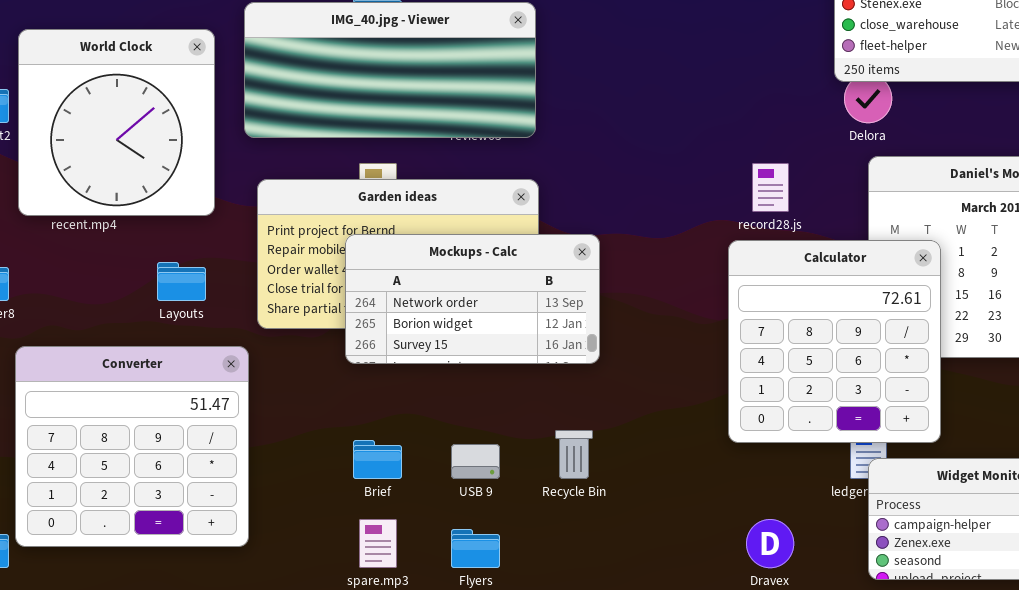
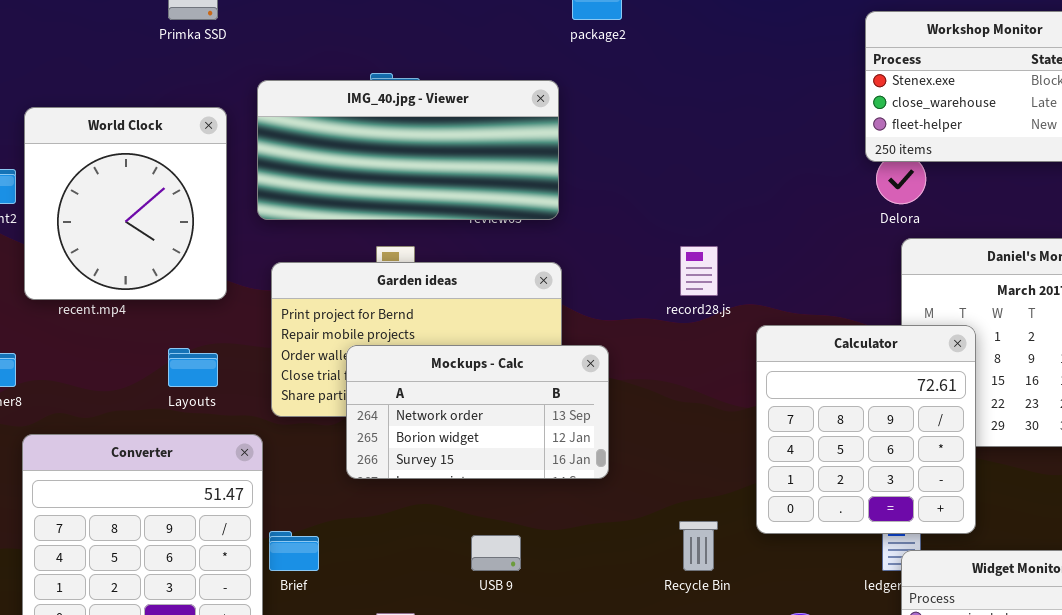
record28.js: [752,163,789,212] -> [680,246,718,296], moved
Mockups - Calc: [345,234,600,364] -> [346,345,609,479], moved
Recycle Bin: [555,430,593,479] -> [679,521,718,571], moved
Brief: [353,440,402,479] -> [269,531,319,571], moved

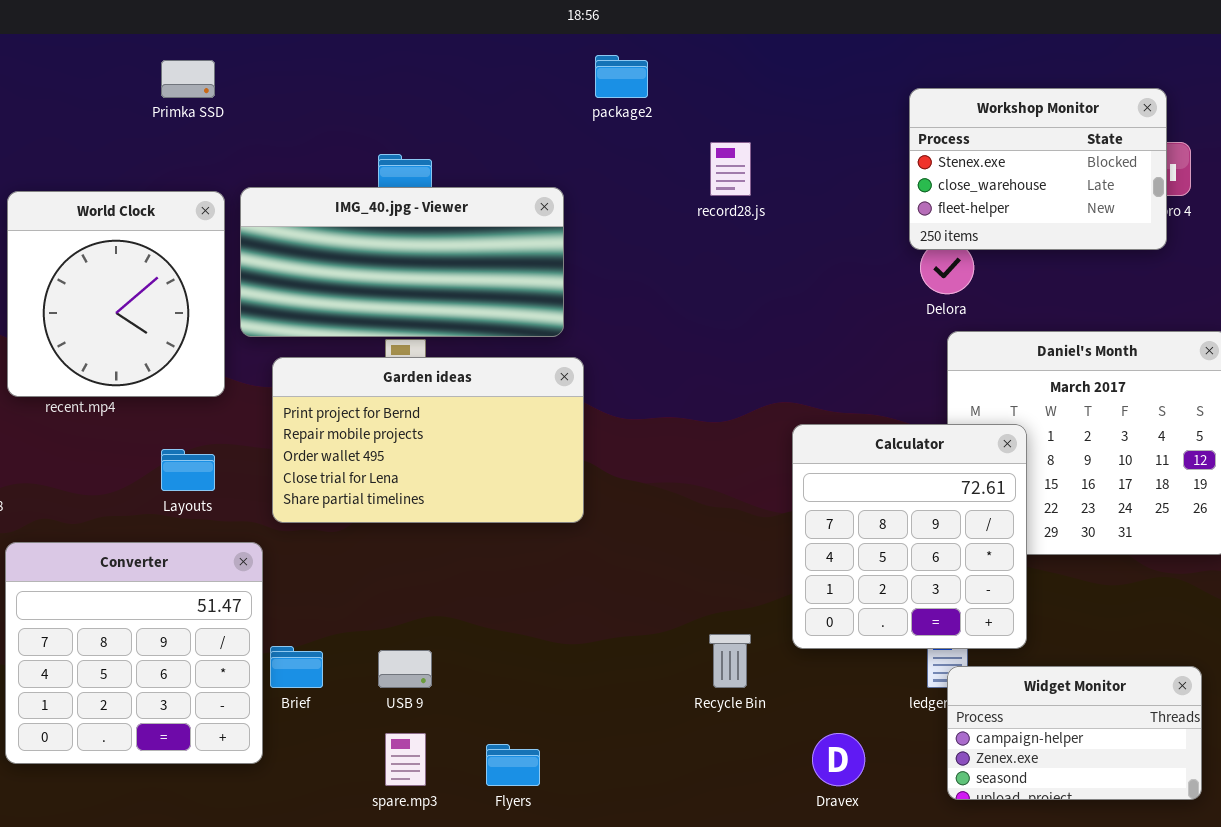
IMG_40.jpg - Viewer: [257,80,559,220] -> [240,187,564,337], moved
record28.js: [680,246,718,296] -> [710,142,751,196], moved
Mockups - Calc: [346,345,609,479] -> none, closed
USB 9: [471,535,521,571] -> [378,650,432,688], moved

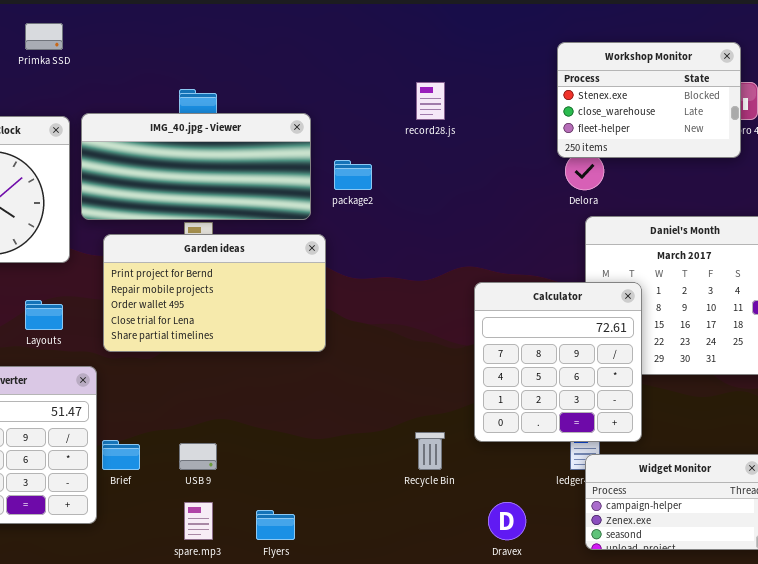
package2: [595,55,648,98] -> [334,160,372,190], moved

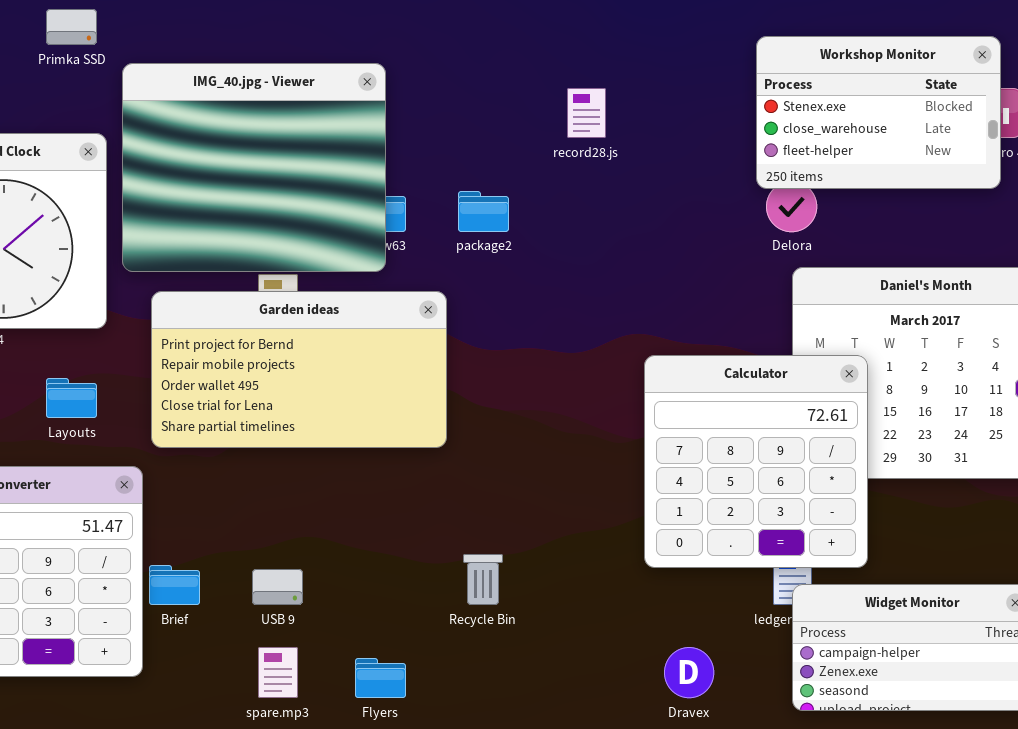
IMG_40.jpg - Viewer: [81,113,311,220] -> [122,63,386,272], resized
Recycle Bin: [415,432,445,470] -> [463,554,503,605], moved

